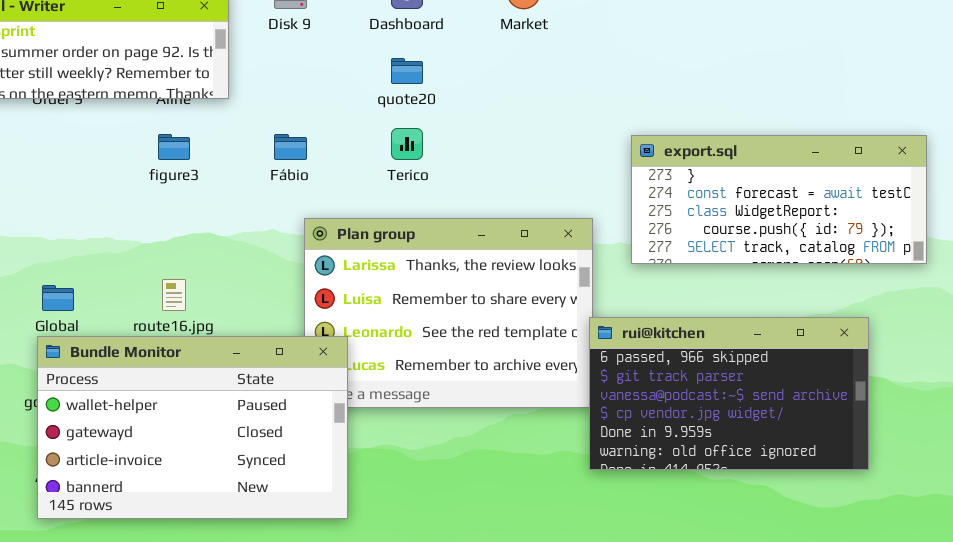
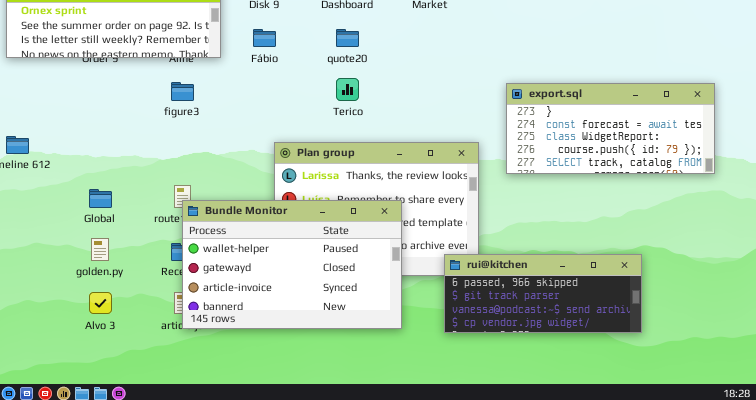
Fábio: [274,134,307,160] -> [253,29,276,47], moved
rui@kitchen: [589,317,869,470] -> [444,254,642,333], moved, resized
Bundle Monitor: [37,336,348,519] -> [182,200,402,329], moved

